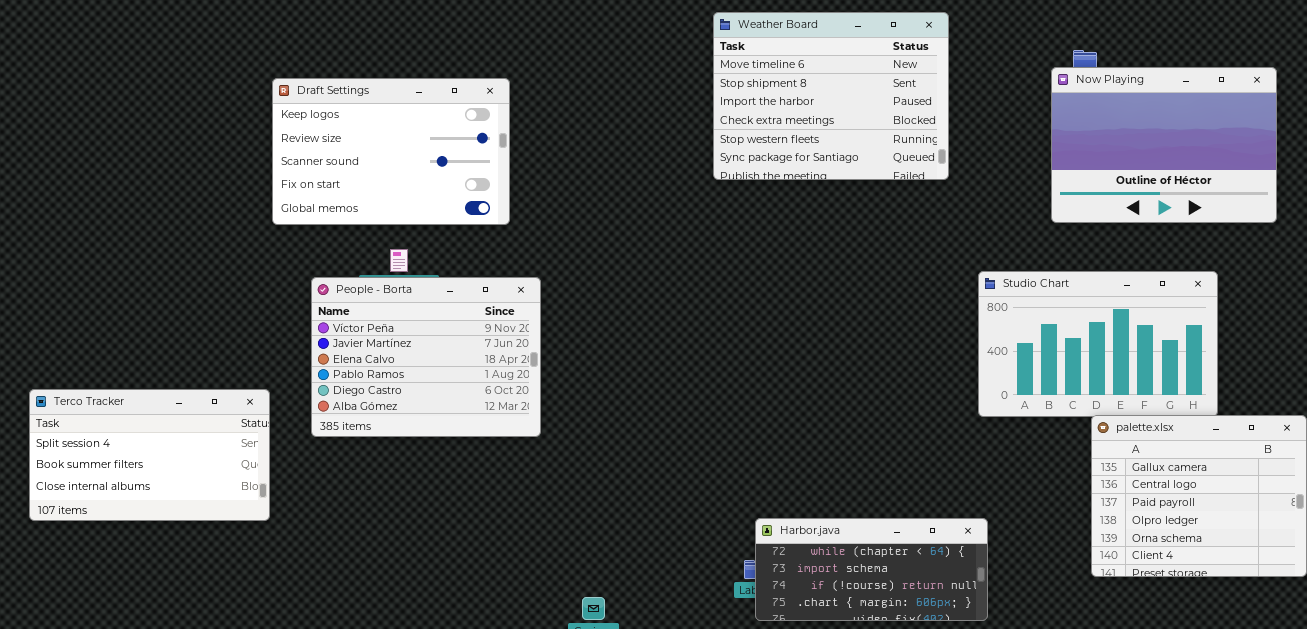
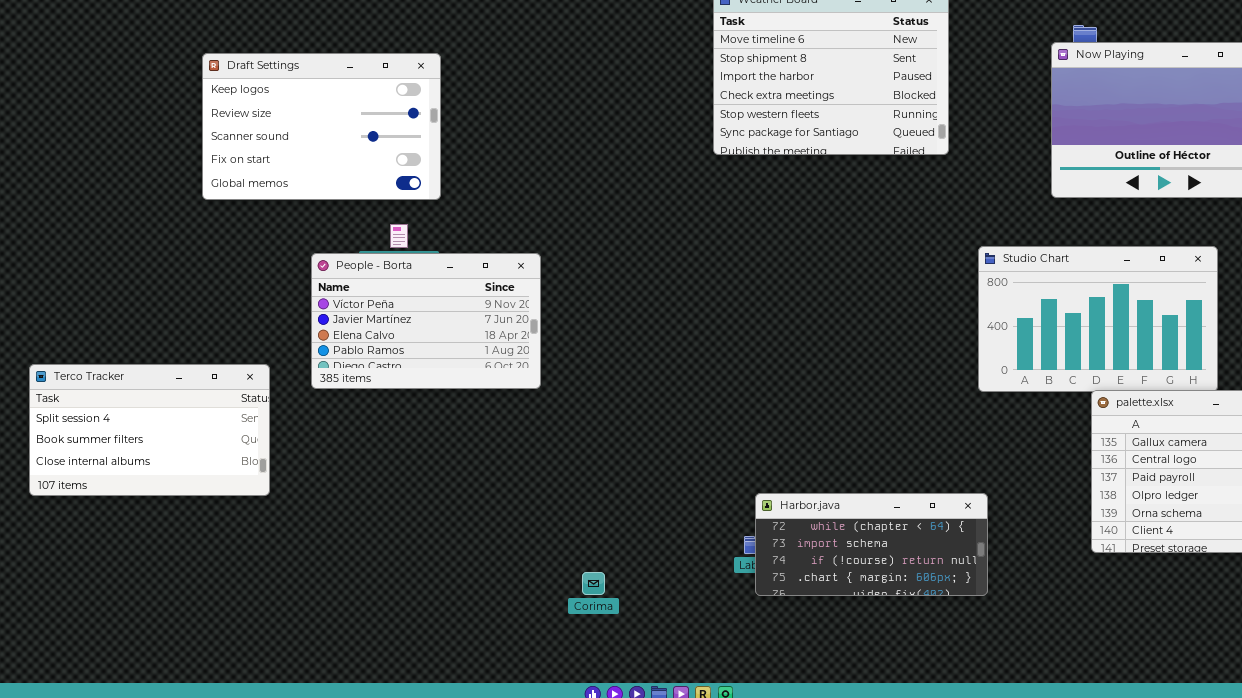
Draft Settings: [272,78,510,225] -> [202,53,441,200], moved
People - Borta: [311,277,541,437] -> [311,253,541,389], resized

